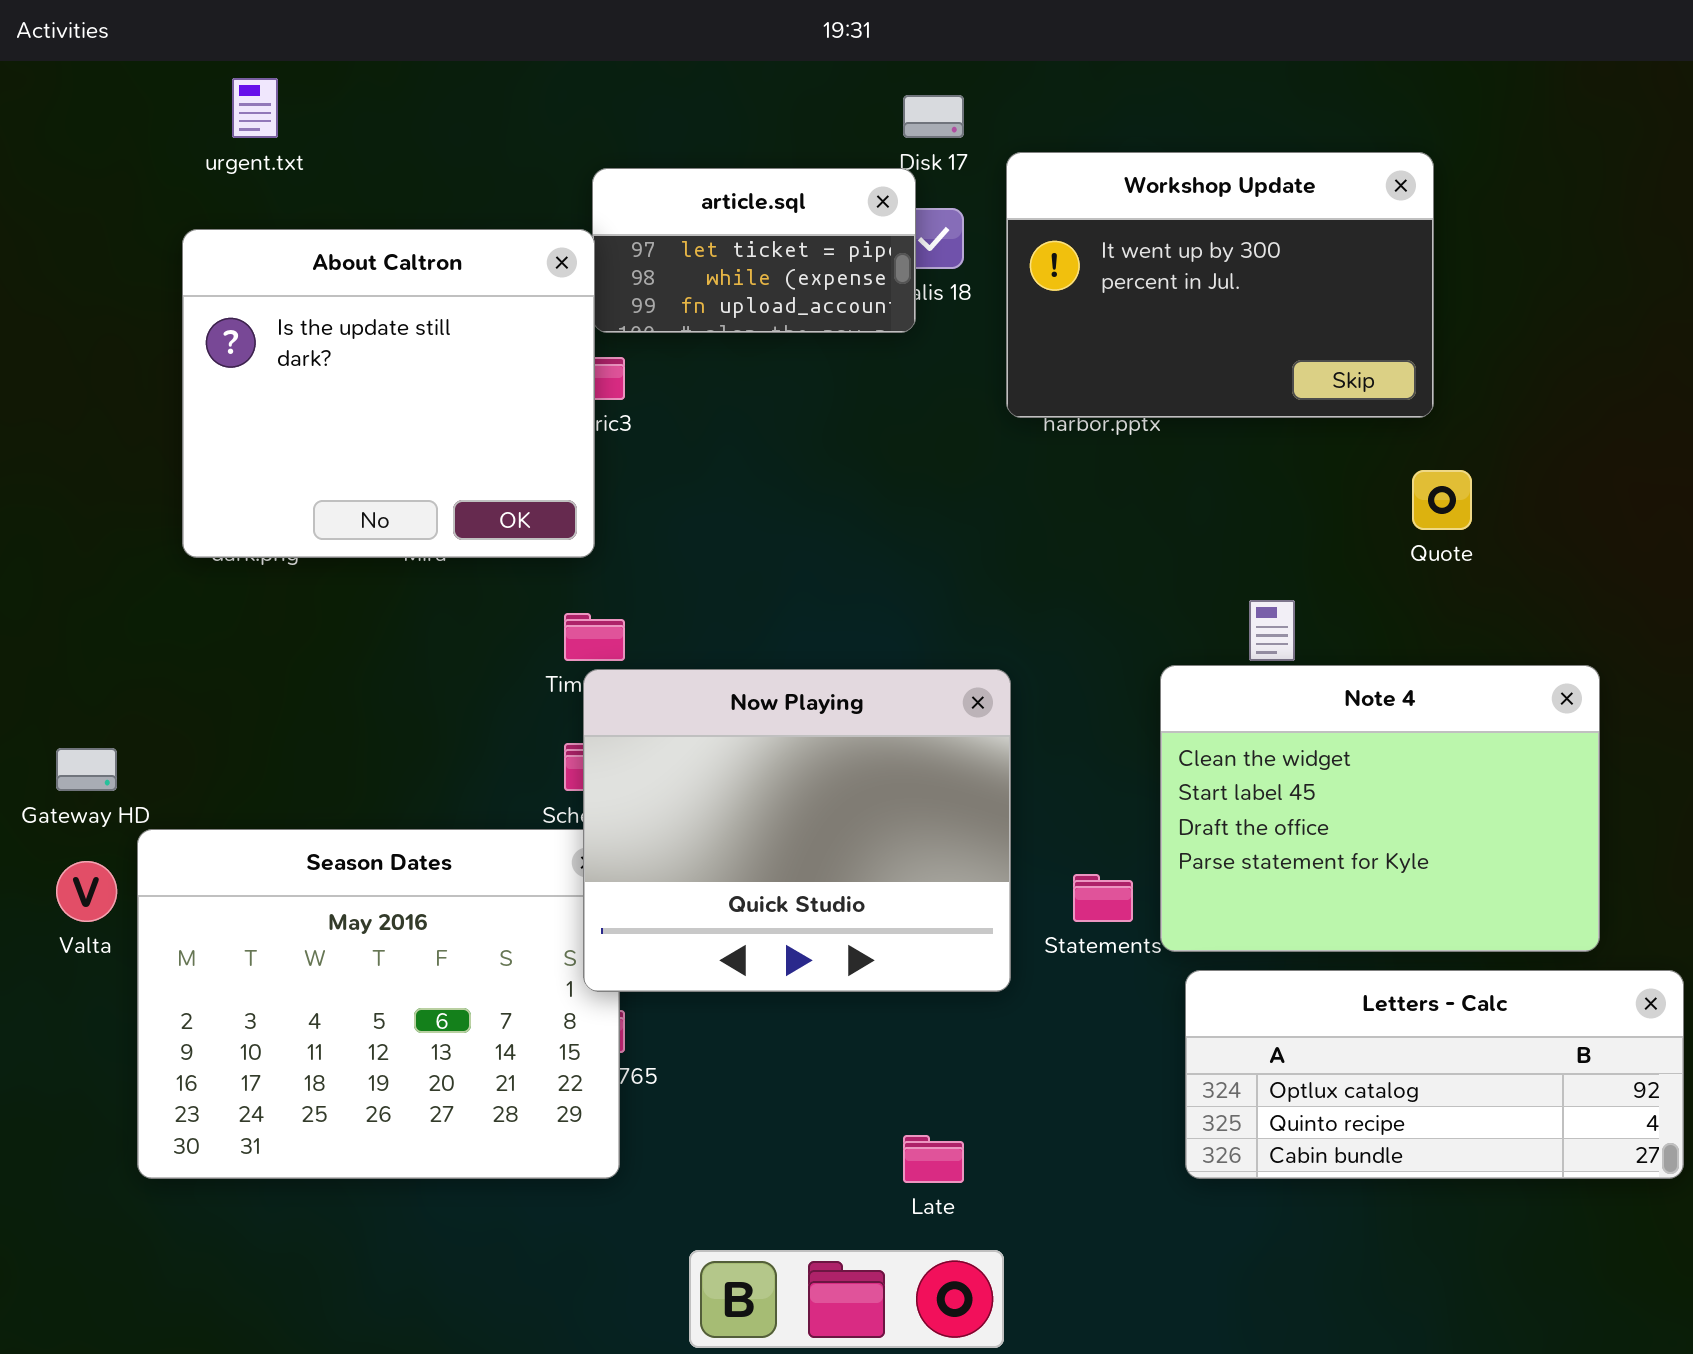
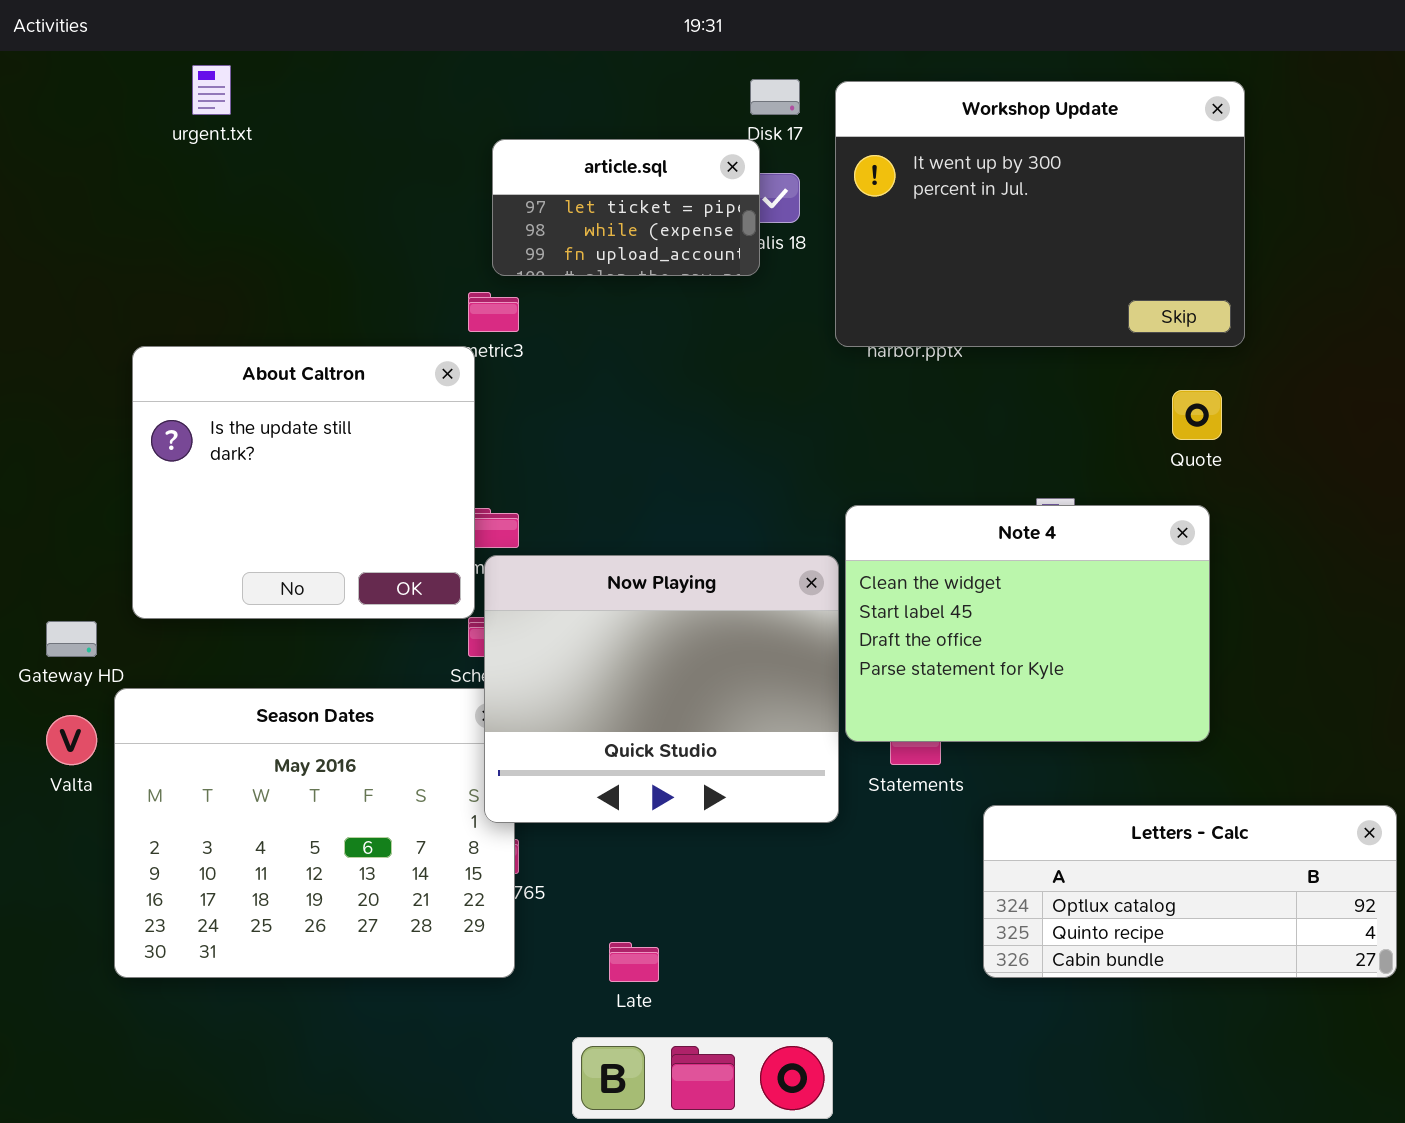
Workshop Update: [1006,152,1434,418] -> [835,81,1245,347], resized
About Caltron: [182,229,595,558] -> [132,346,475,619], moved
Note 4: [1160,665,1600,952] -> [845,505,1210,742], moved
Late: [903,1135,964,1183] -> [609,942,659,982], moved

